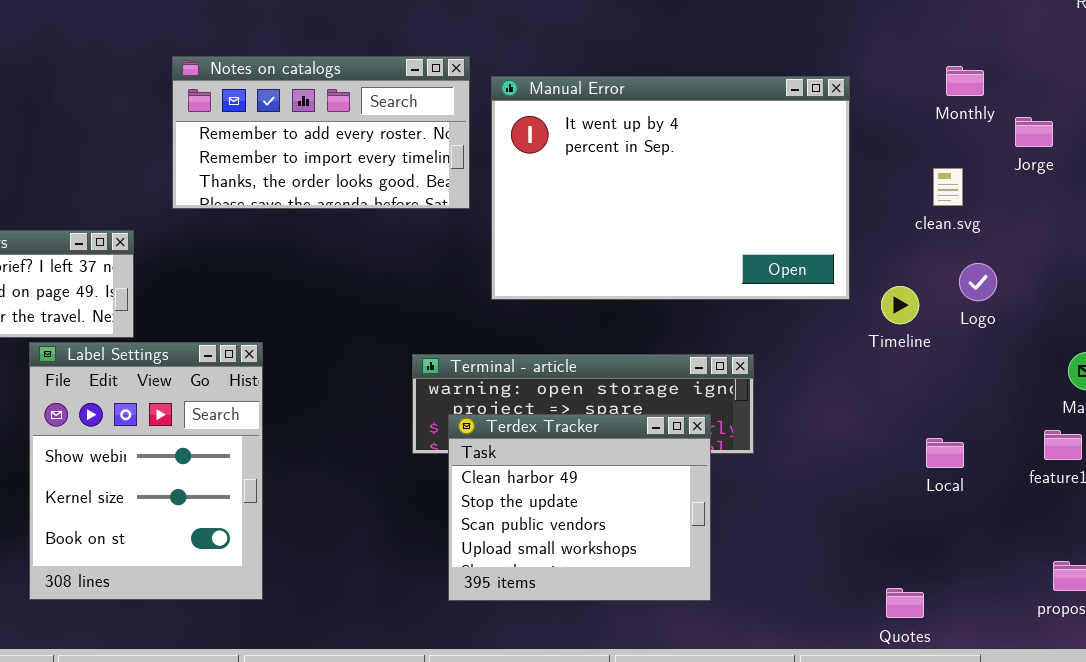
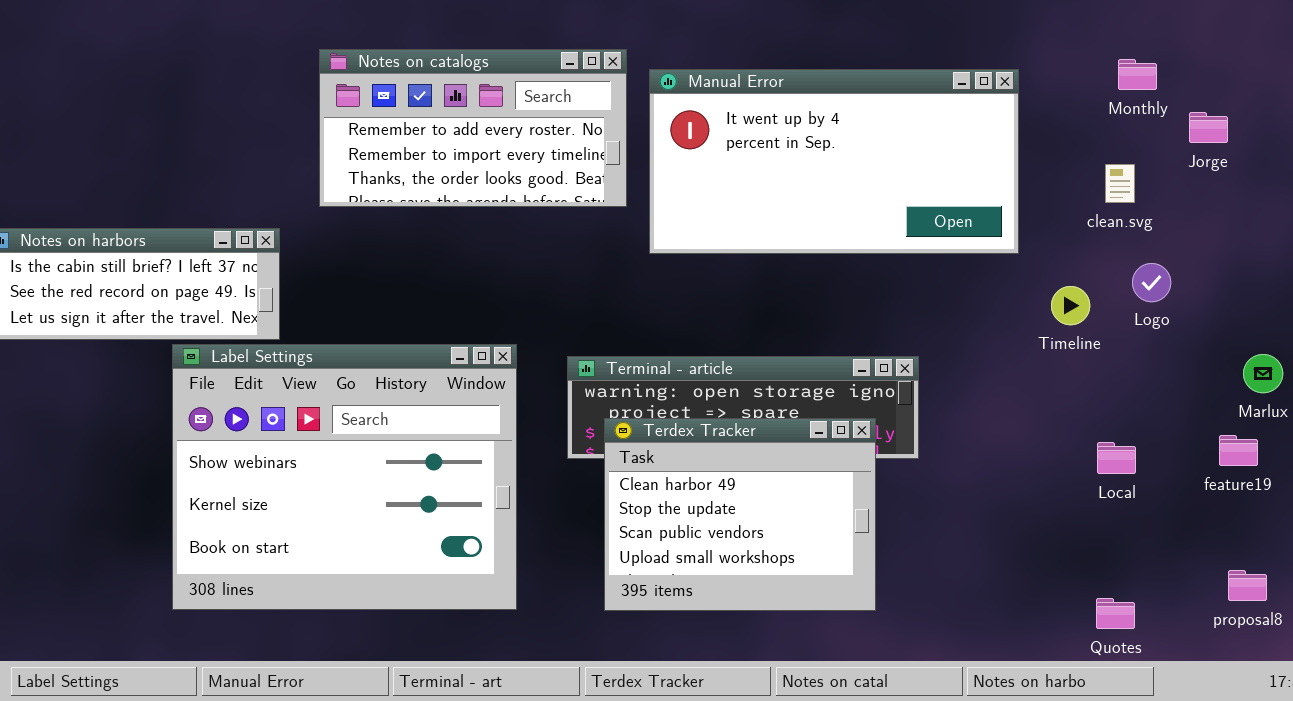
Manual Error: [491,76,850,300] -> [649,69,1019,254], resized
Label Settings: [29,342,263,600] -> [172,344,517,610], resized
Quotes: [886,588,924,618] -> [1096,598,1135,629], moved

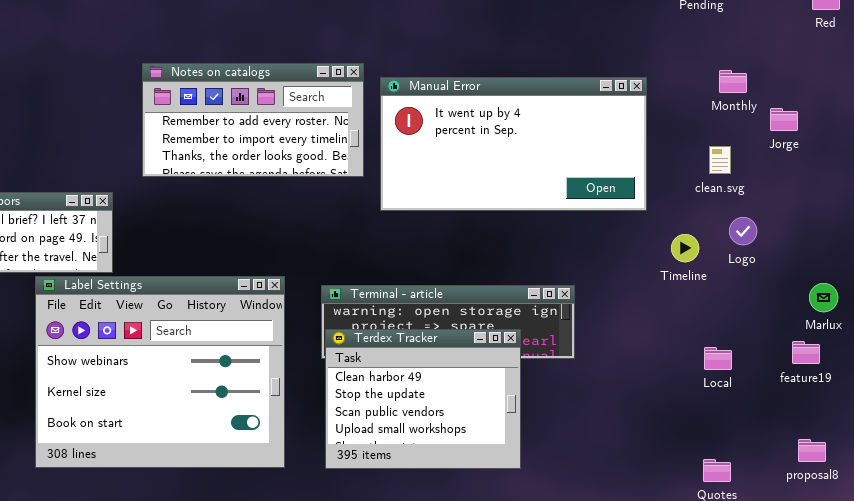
Terdex Tracker: [604,418,876,611] -> [325,329,521,469], moved

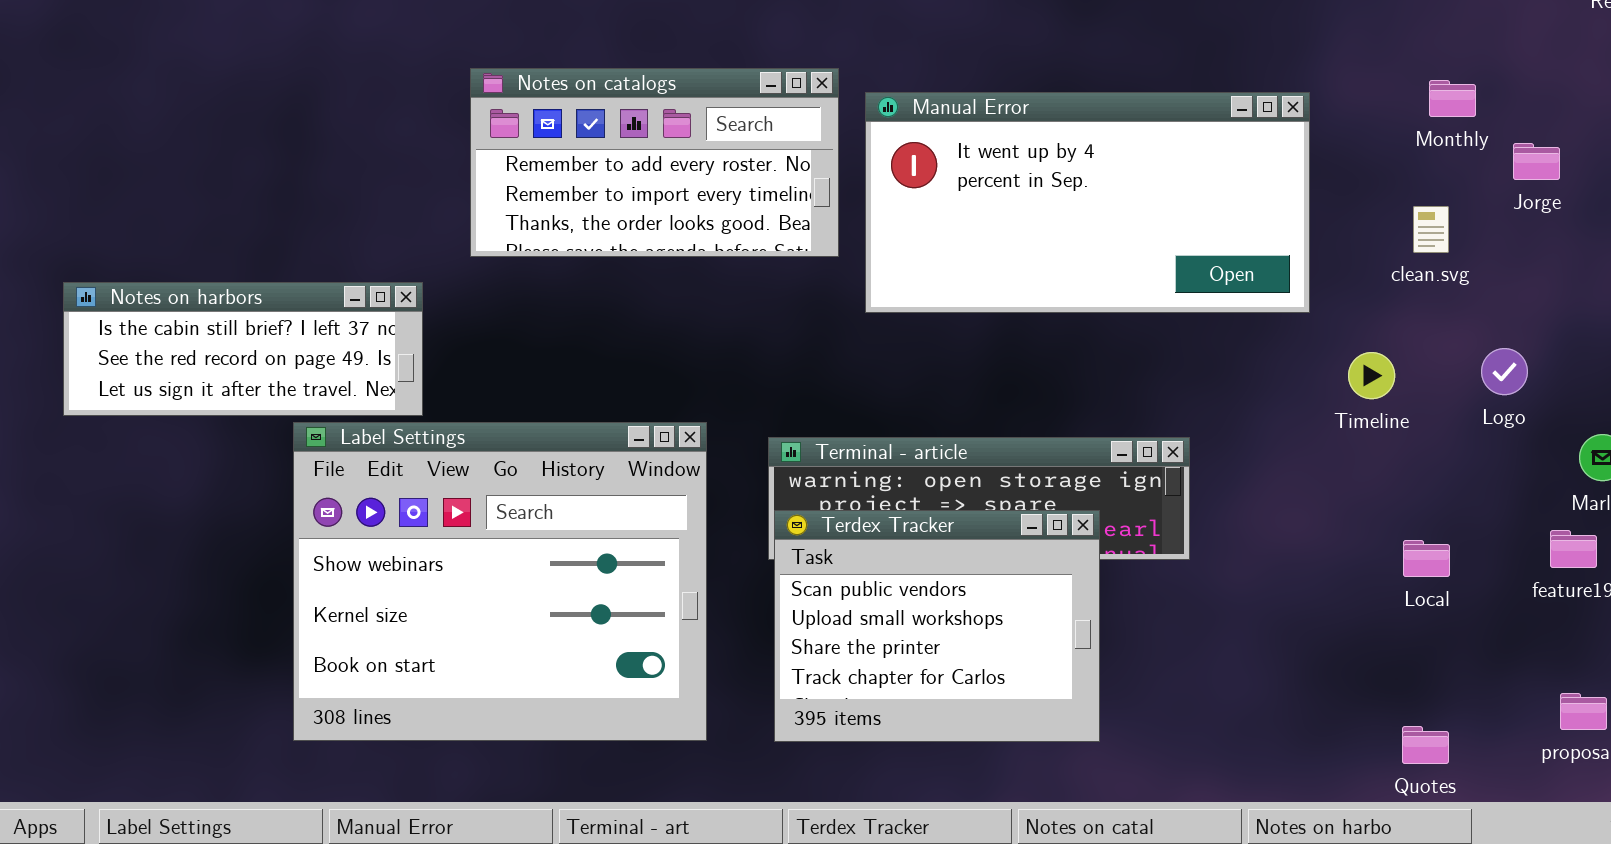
Logo: [729,217,757,245] -> [1481,348,1528,395], moved
Terdex Tracker: [325,329,521,469] -> [774,510,1100,742], scrolled down 2 rows

